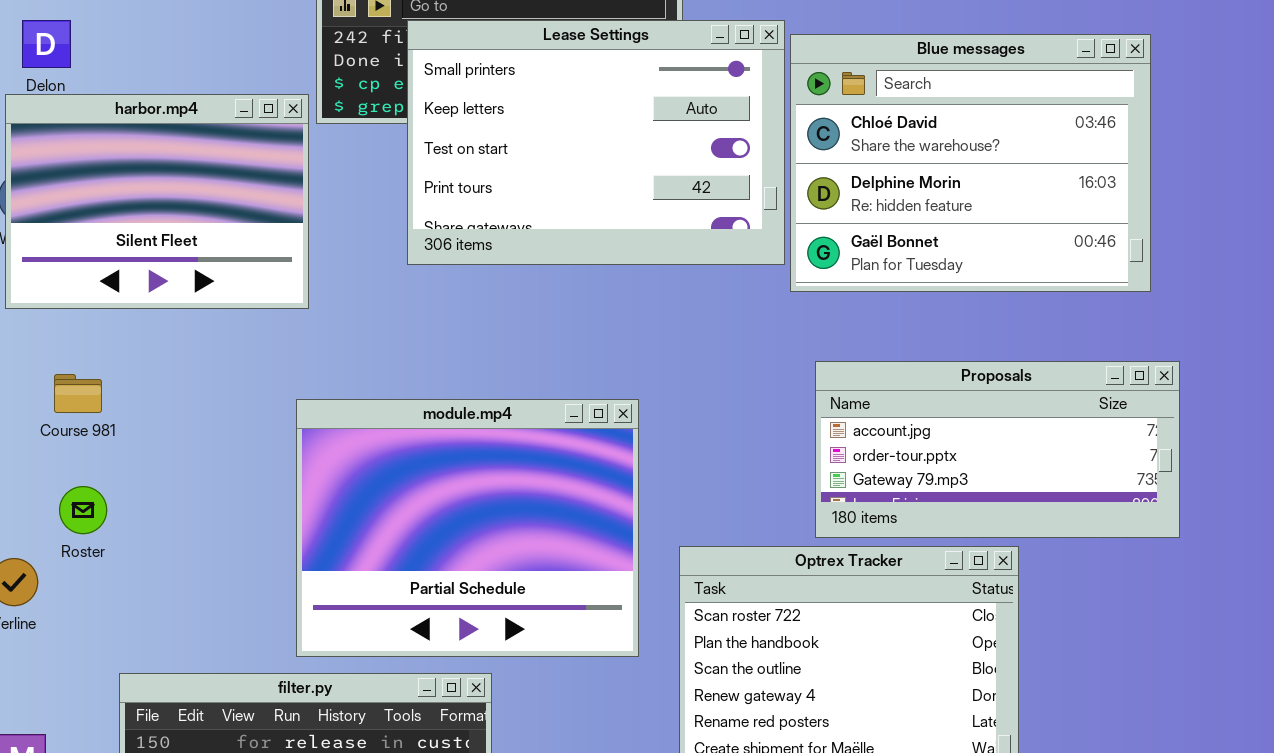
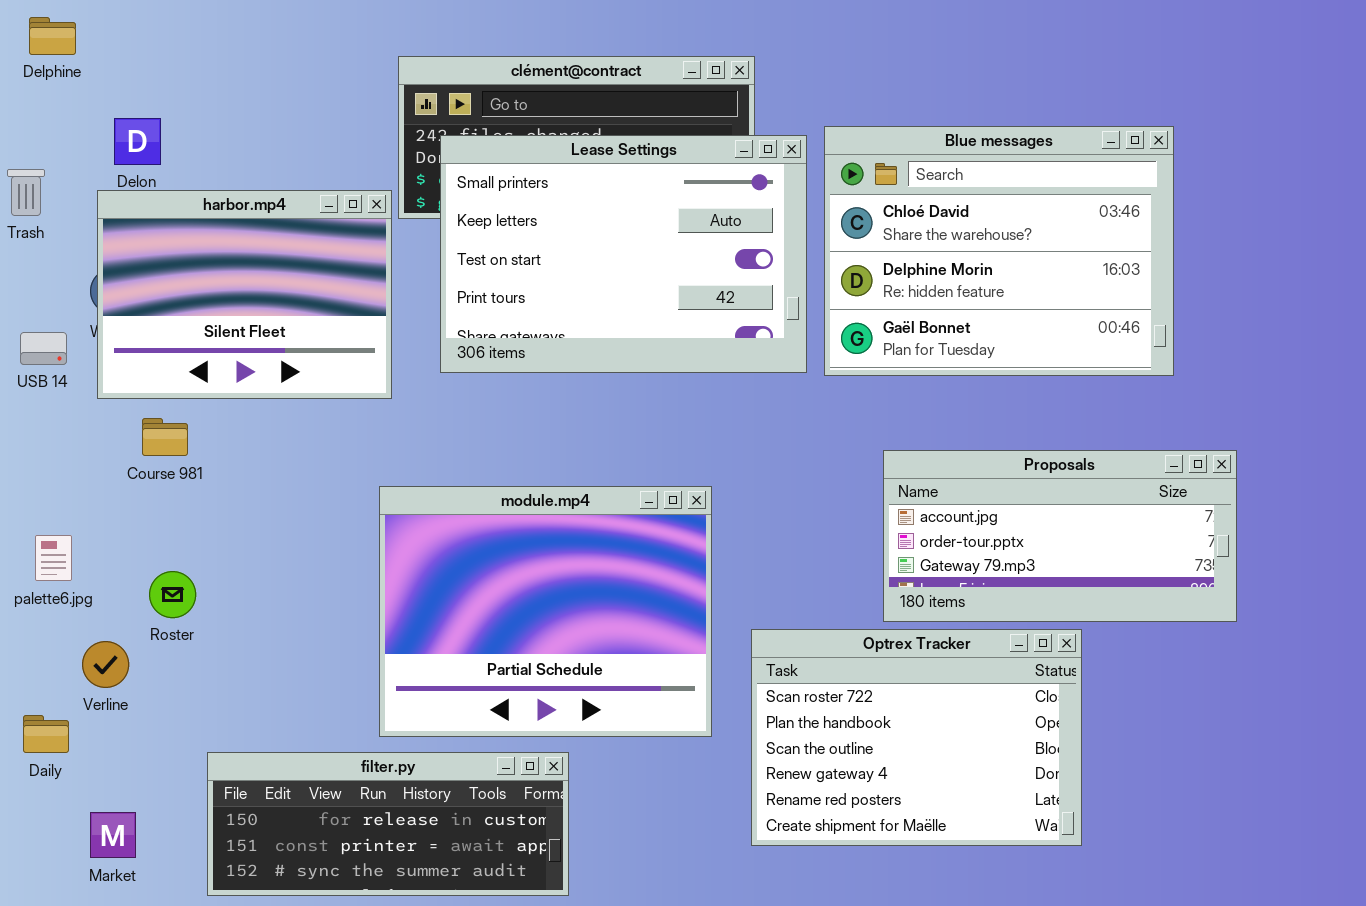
Lease Settings: [407,20,785,265] -> [440,135,807,373], moved
Blue messages: [790,34,1151,292] -> [824,126,1174,376], moved
Course 981: [54,374,102,413] -> [142,418,188,456], moved

